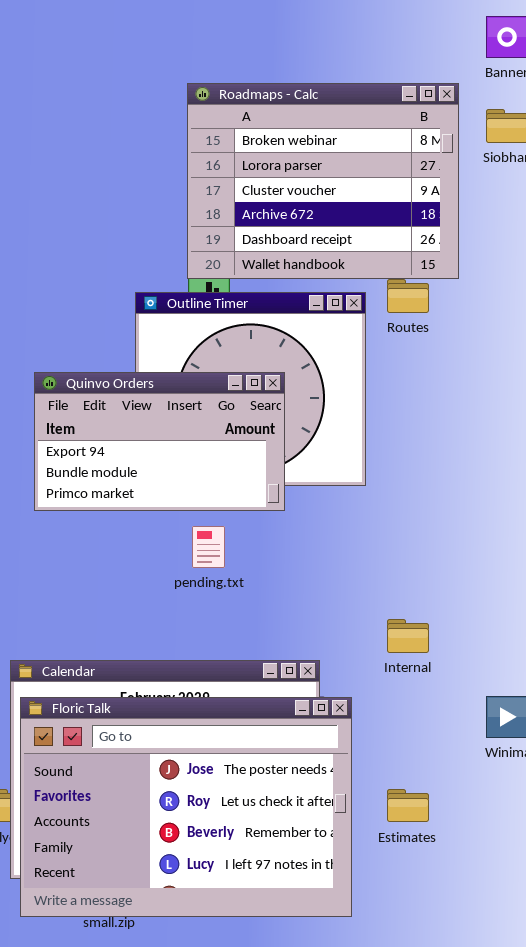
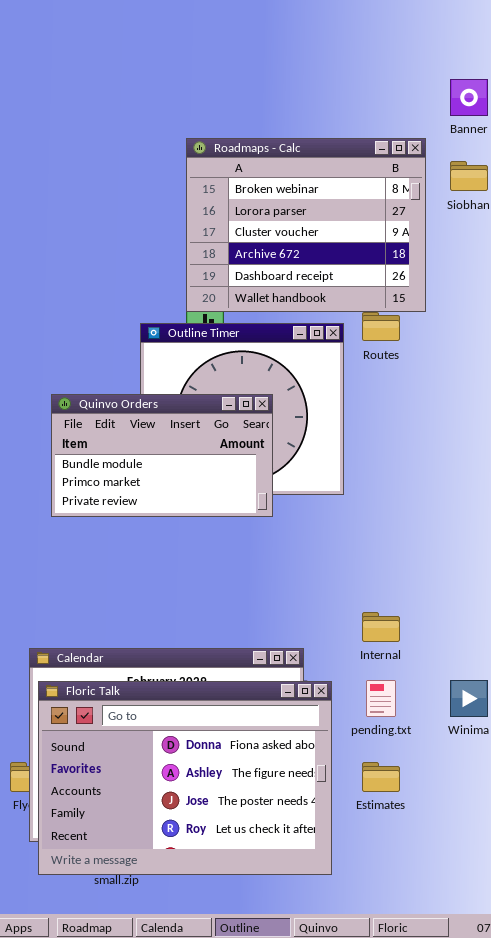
Quinvo Orders: [34,372,285,511] -> [51,394,273,517], scrolled down 1 row
pending.txt: [192,526,225,568] -> [366,680,396,717], moved
Floric Talk: [20,697,352,917] -> [38,681,332,875], scrolled up 2 rows

